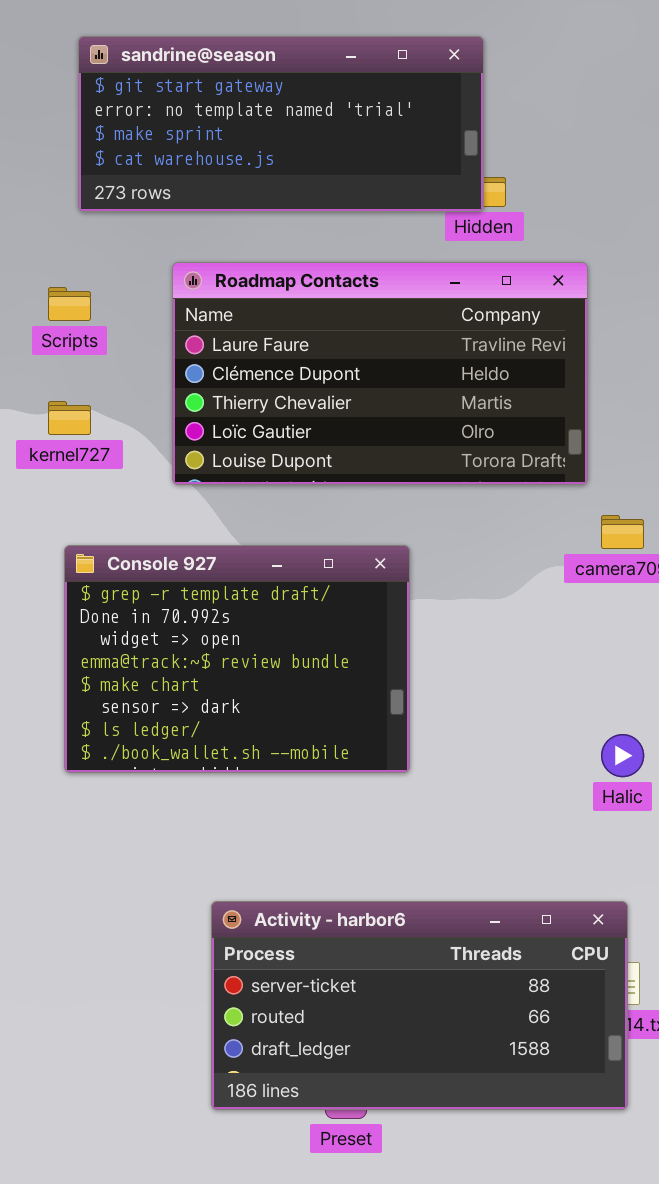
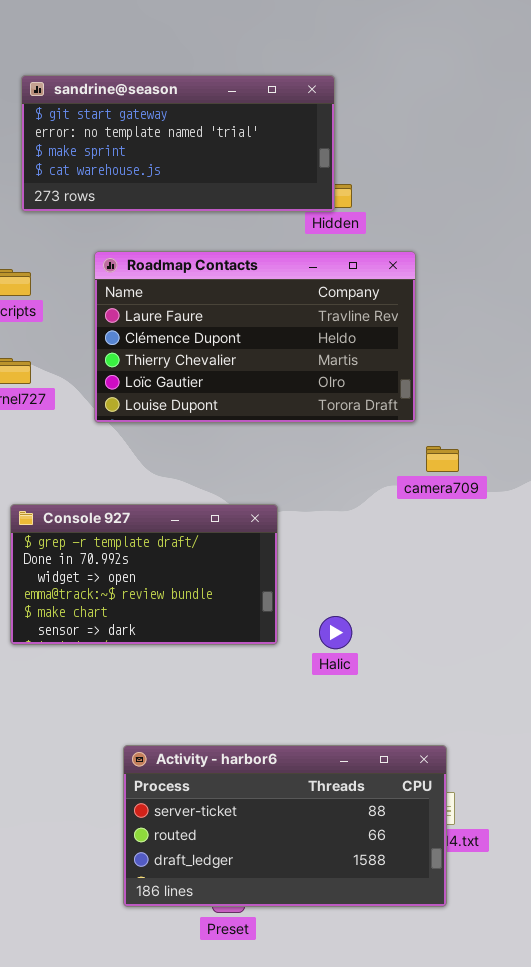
Console 927: [64,545,410,773] -> [10,504,278,645], resized
Halic: [601,734,644,777] -> [319,616,352,649], moved

